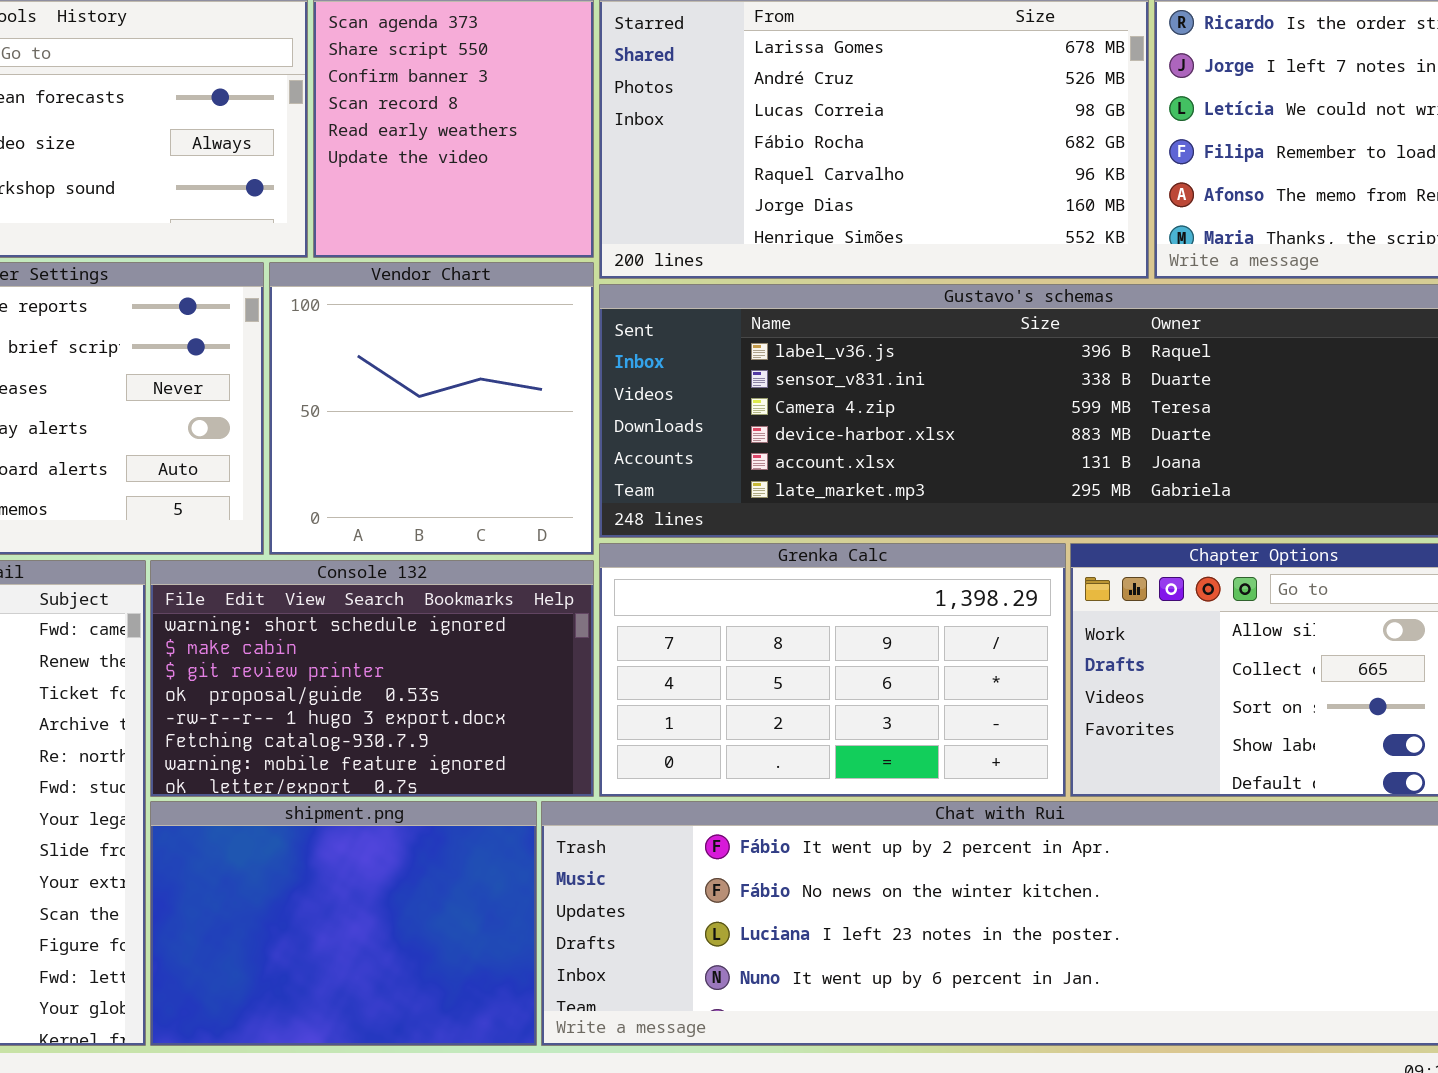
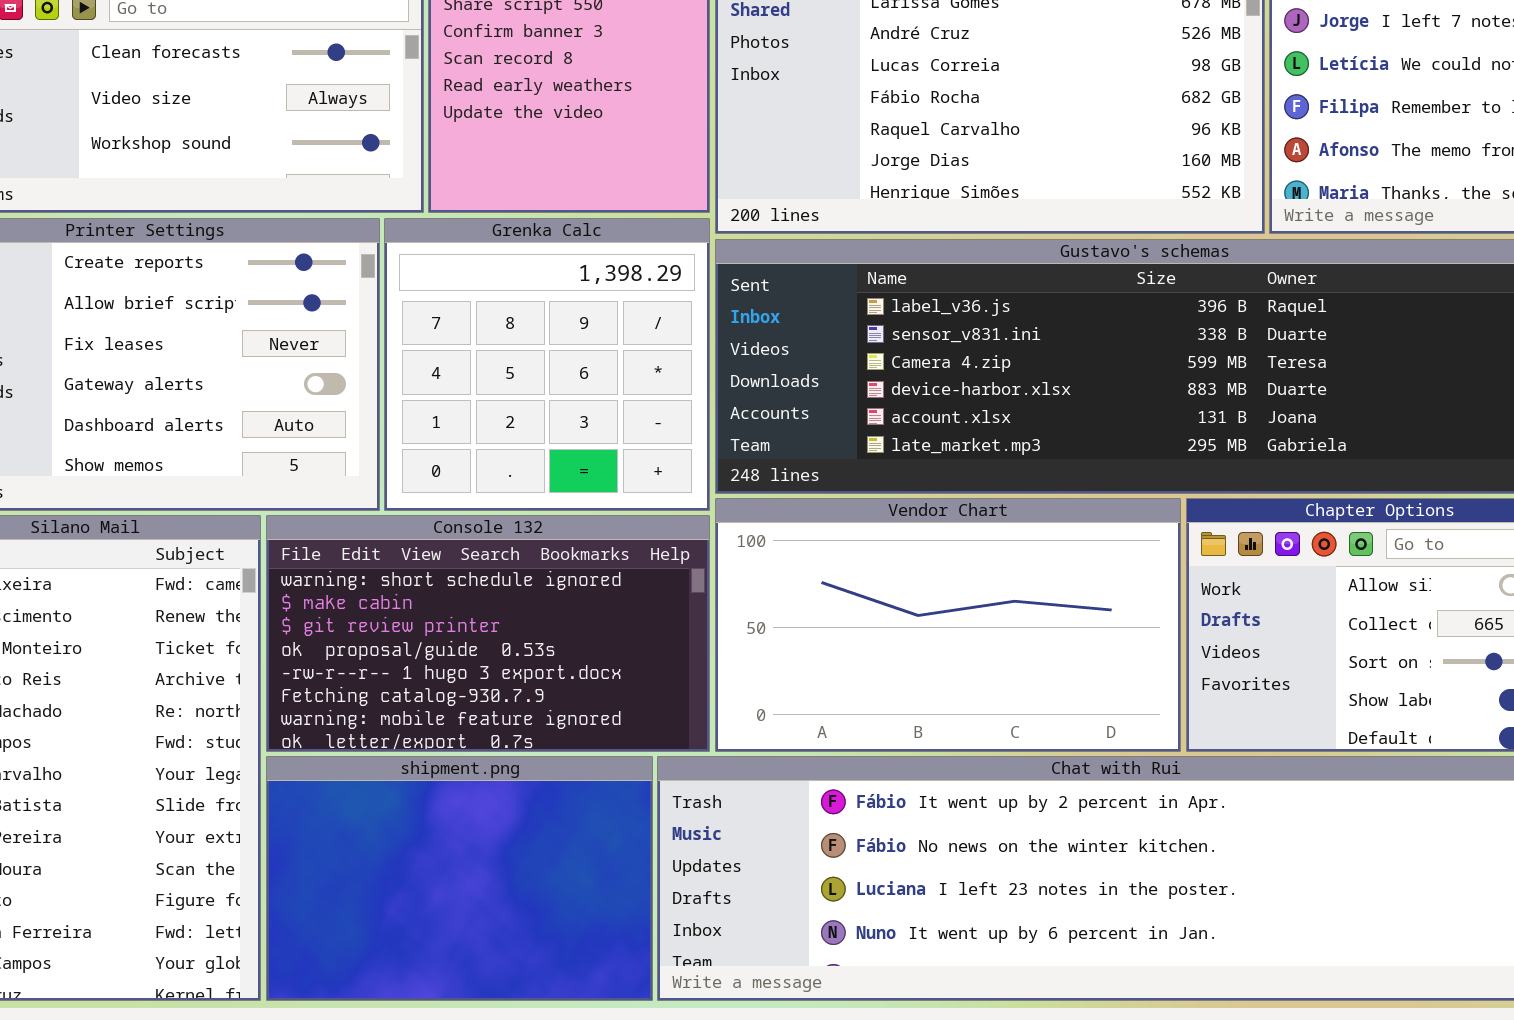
Vendor Chart: [269,262,594,555] -> [715,498,1181,752], moved, resized
Grenka Calc: [599,543,1066,797] -> [384,218,710,511], moved, resized

